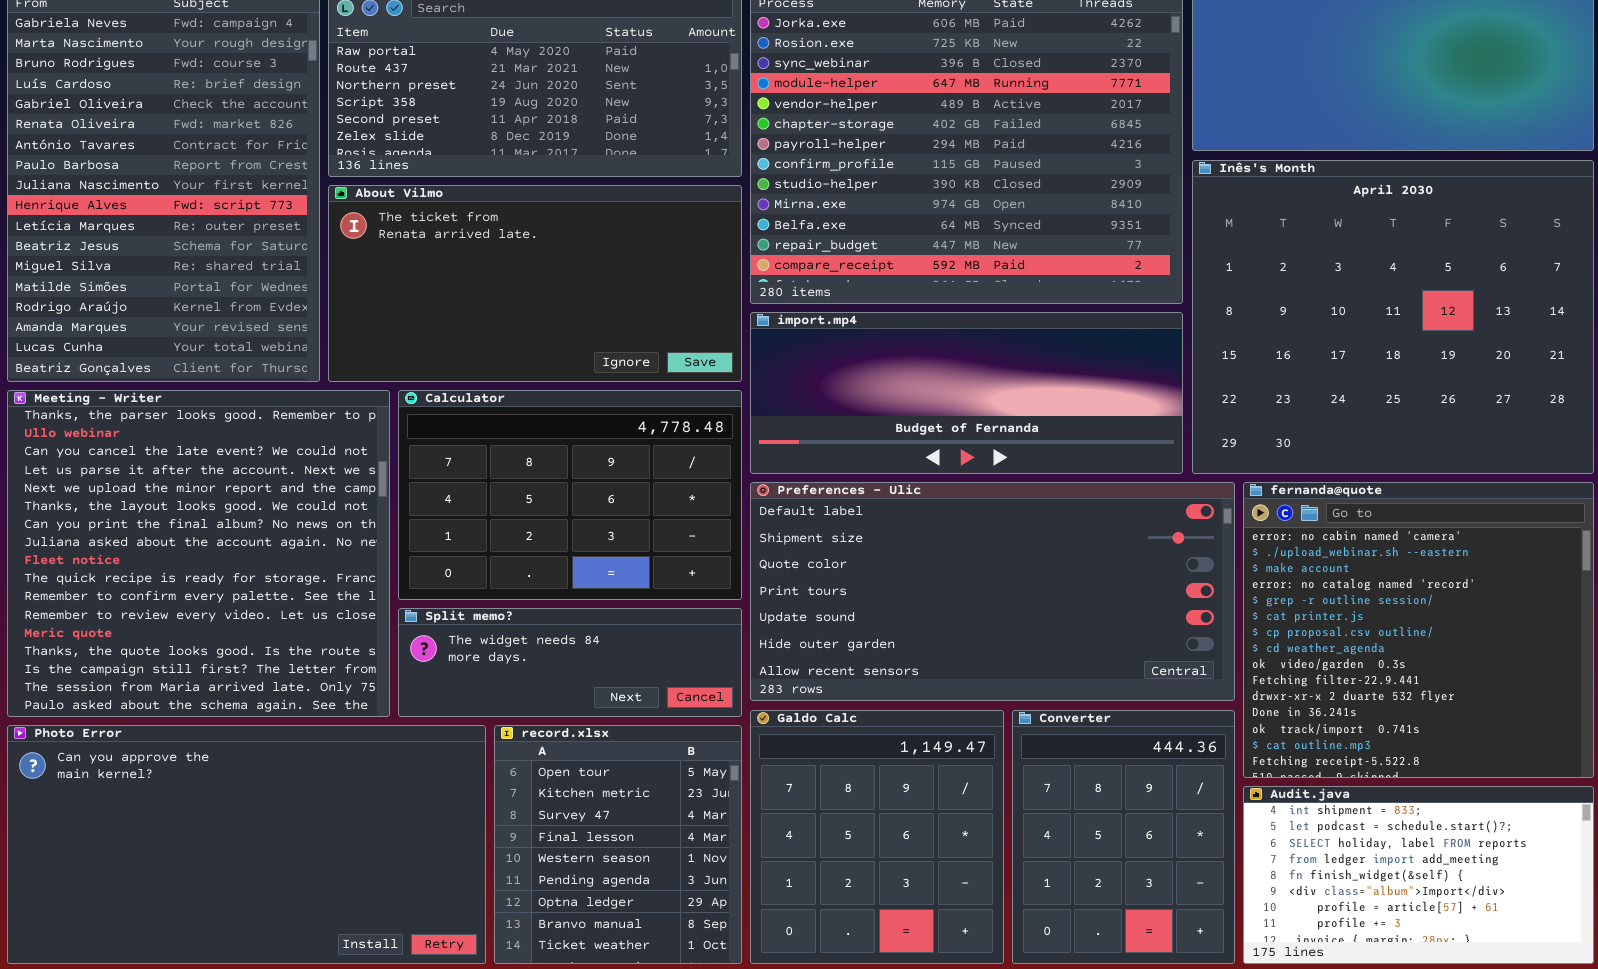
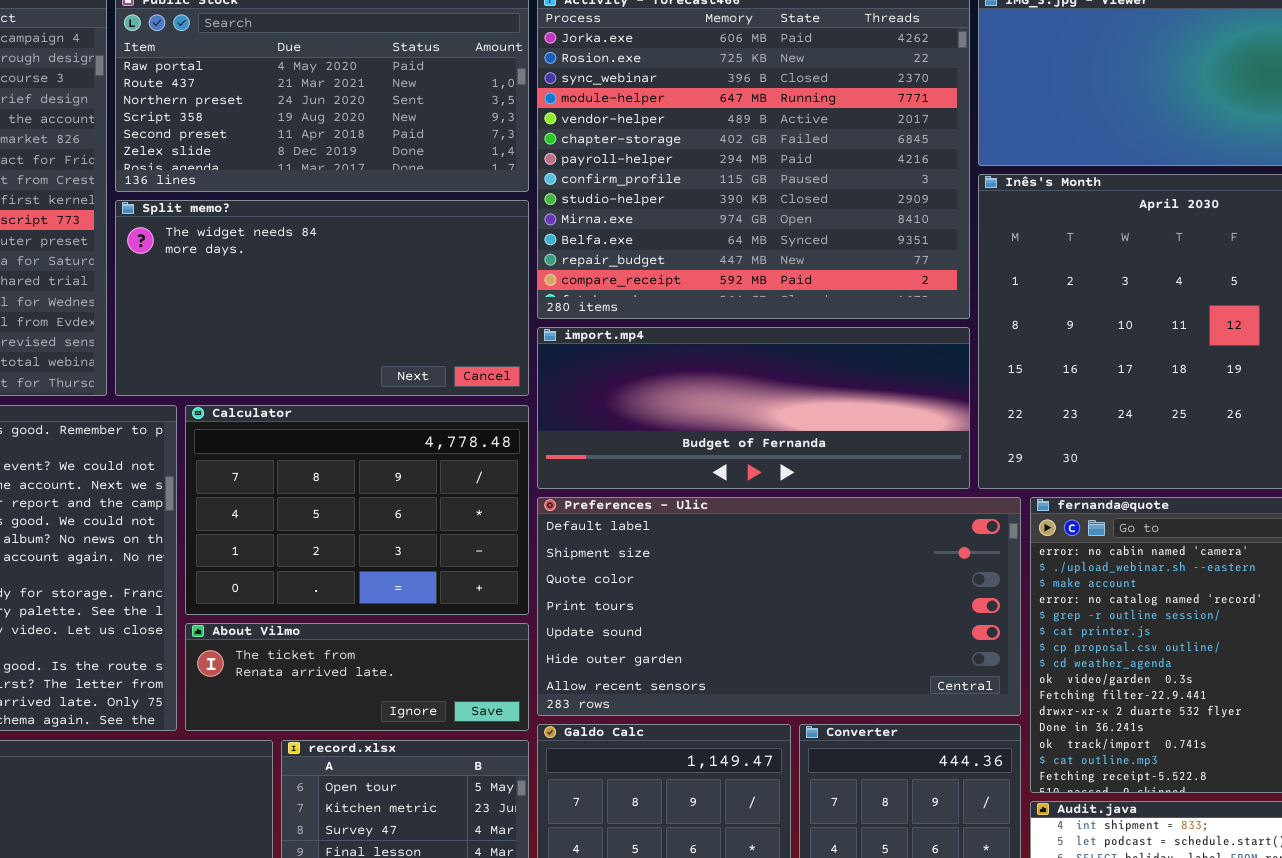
About Vilmo: [328,185,742,382] -> [185,623,529,731], moved, resized
Split memo?: [398,608,742,717] -> [115,200,529,396], moved, resized

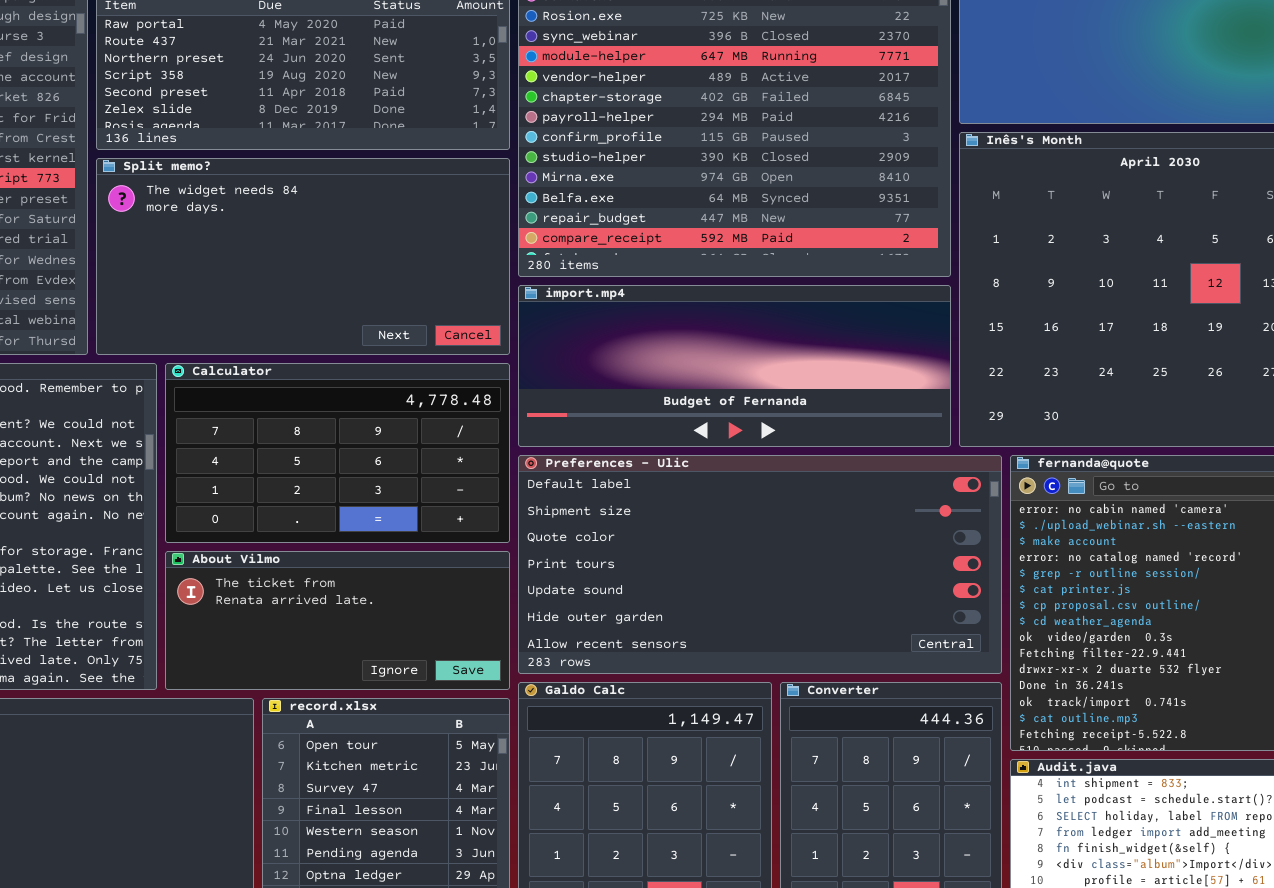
Calculator: [185,405,529,615] -> [165,363,510,543], resized
About Vilmo: [185,623,529,731] -> [165,551,510,690], resized

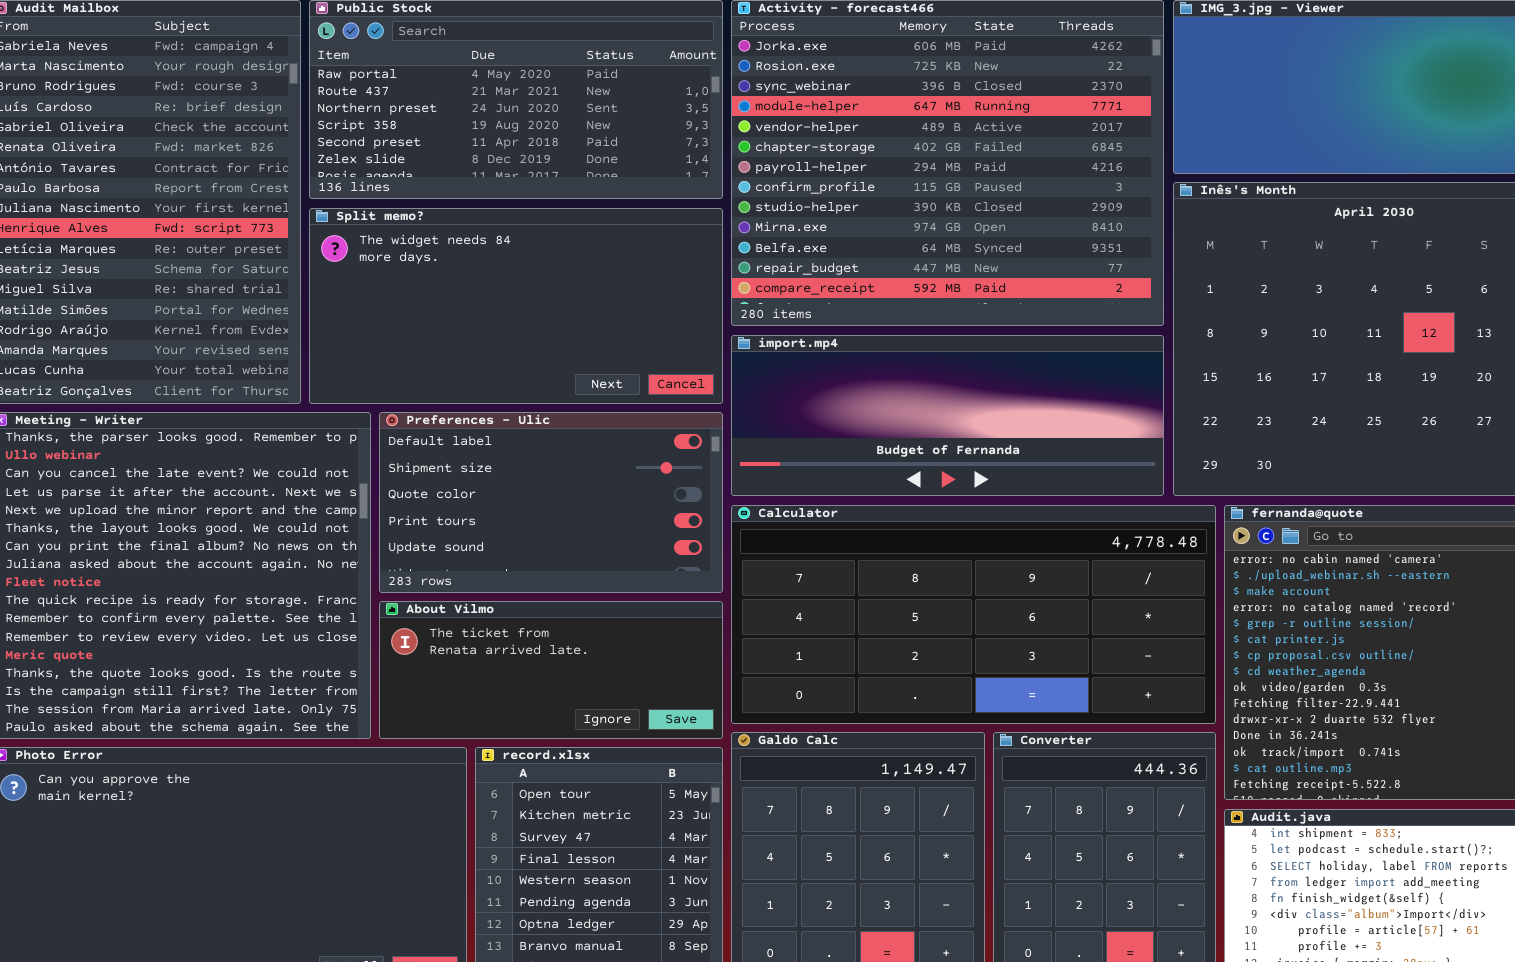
Calculator: [165,363,510,543] -> [731,505,1216,724], moved, resized
Preferences - Ulic: [518,455,1002,674] -> [379,412,723,593], moved, resized

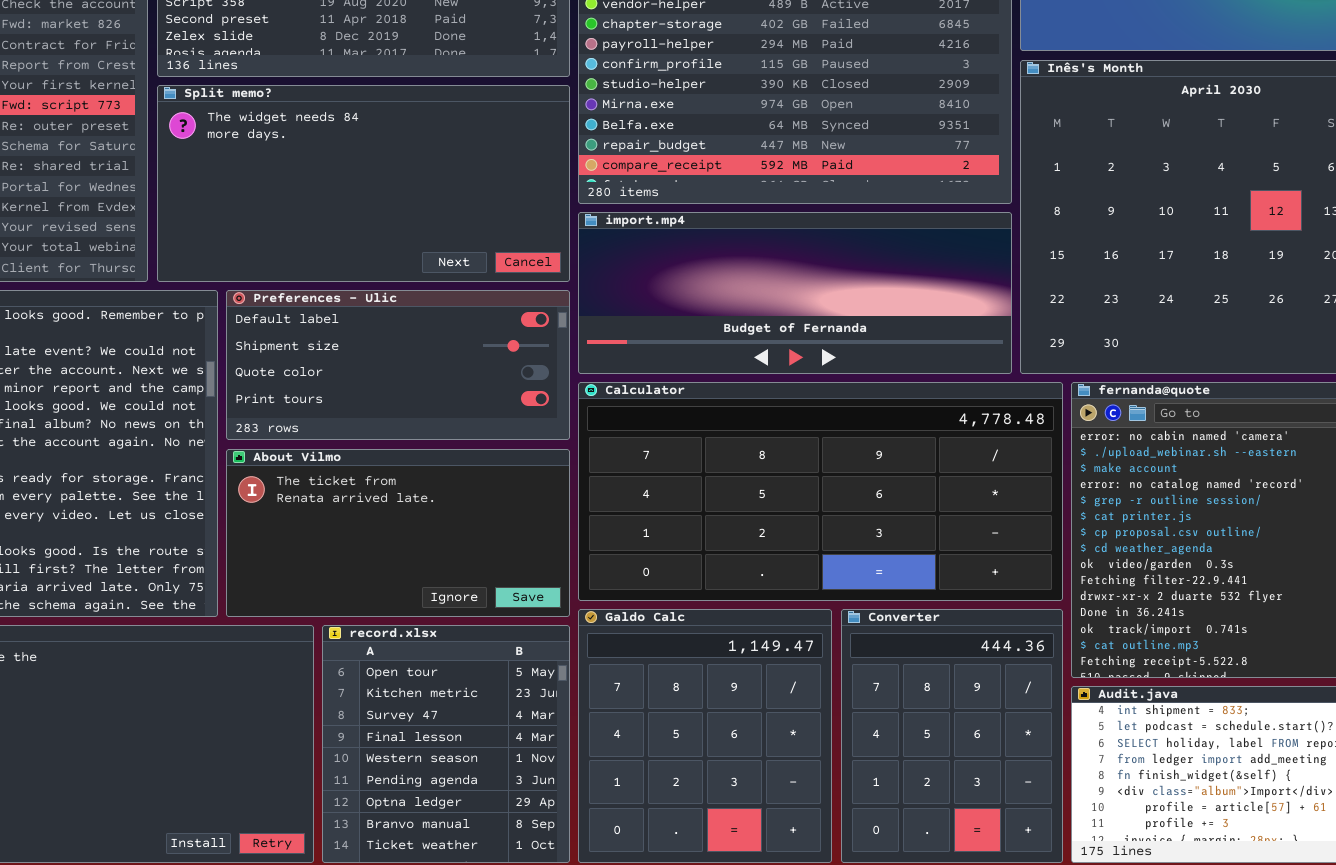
Preferences - Ulic: [379,412,723,593] -> [226,290,570,440], resized
About Vilmo: [379,601,723,739] -> [226,449,570,617], resized

